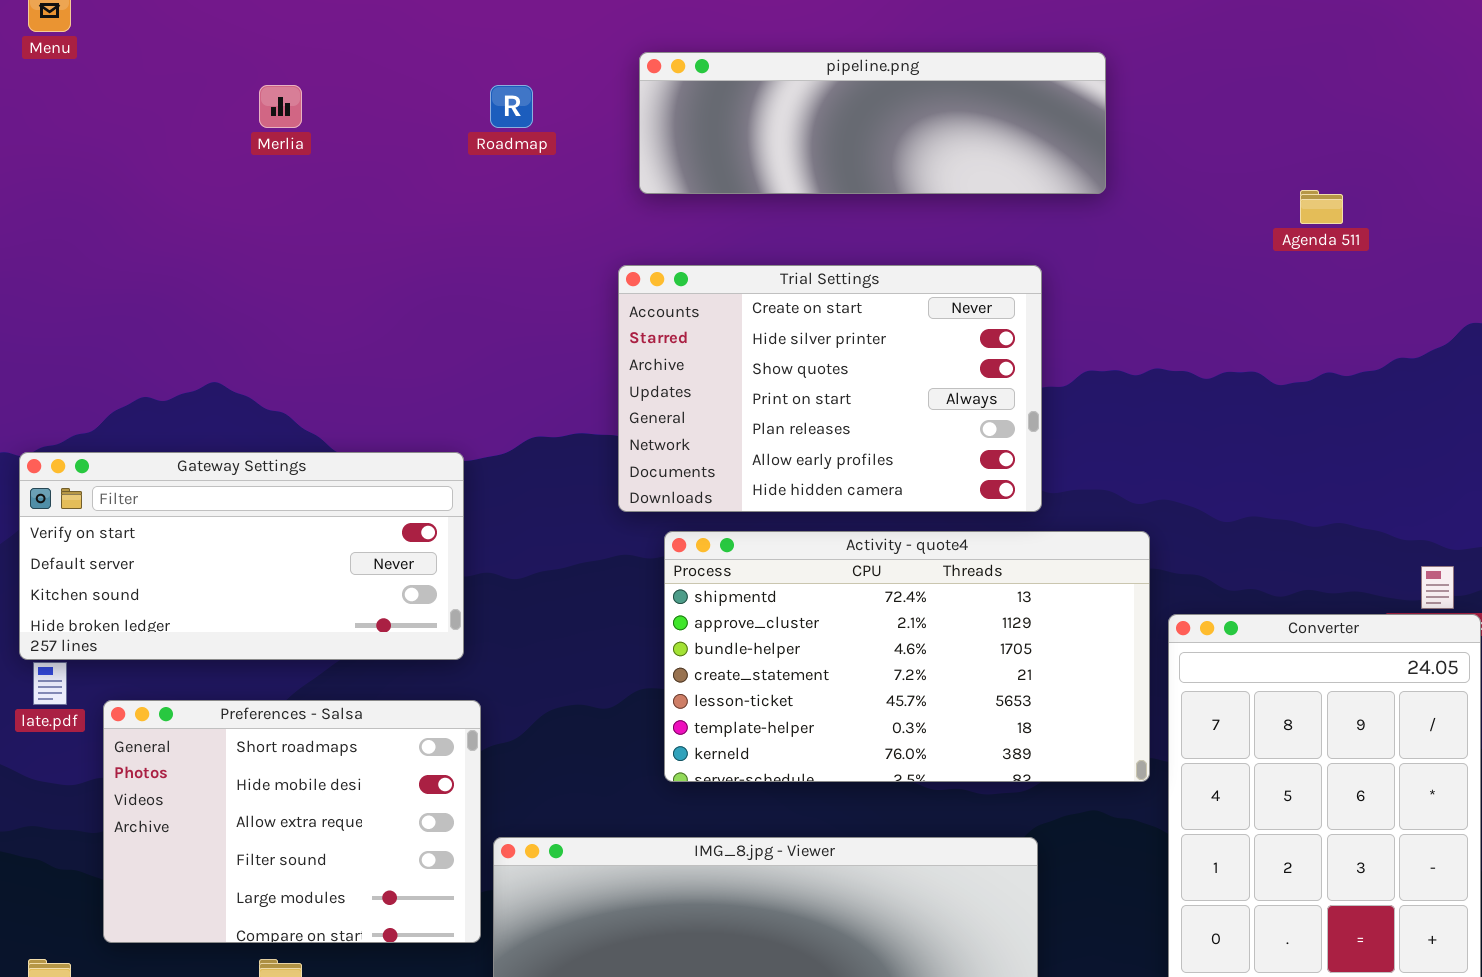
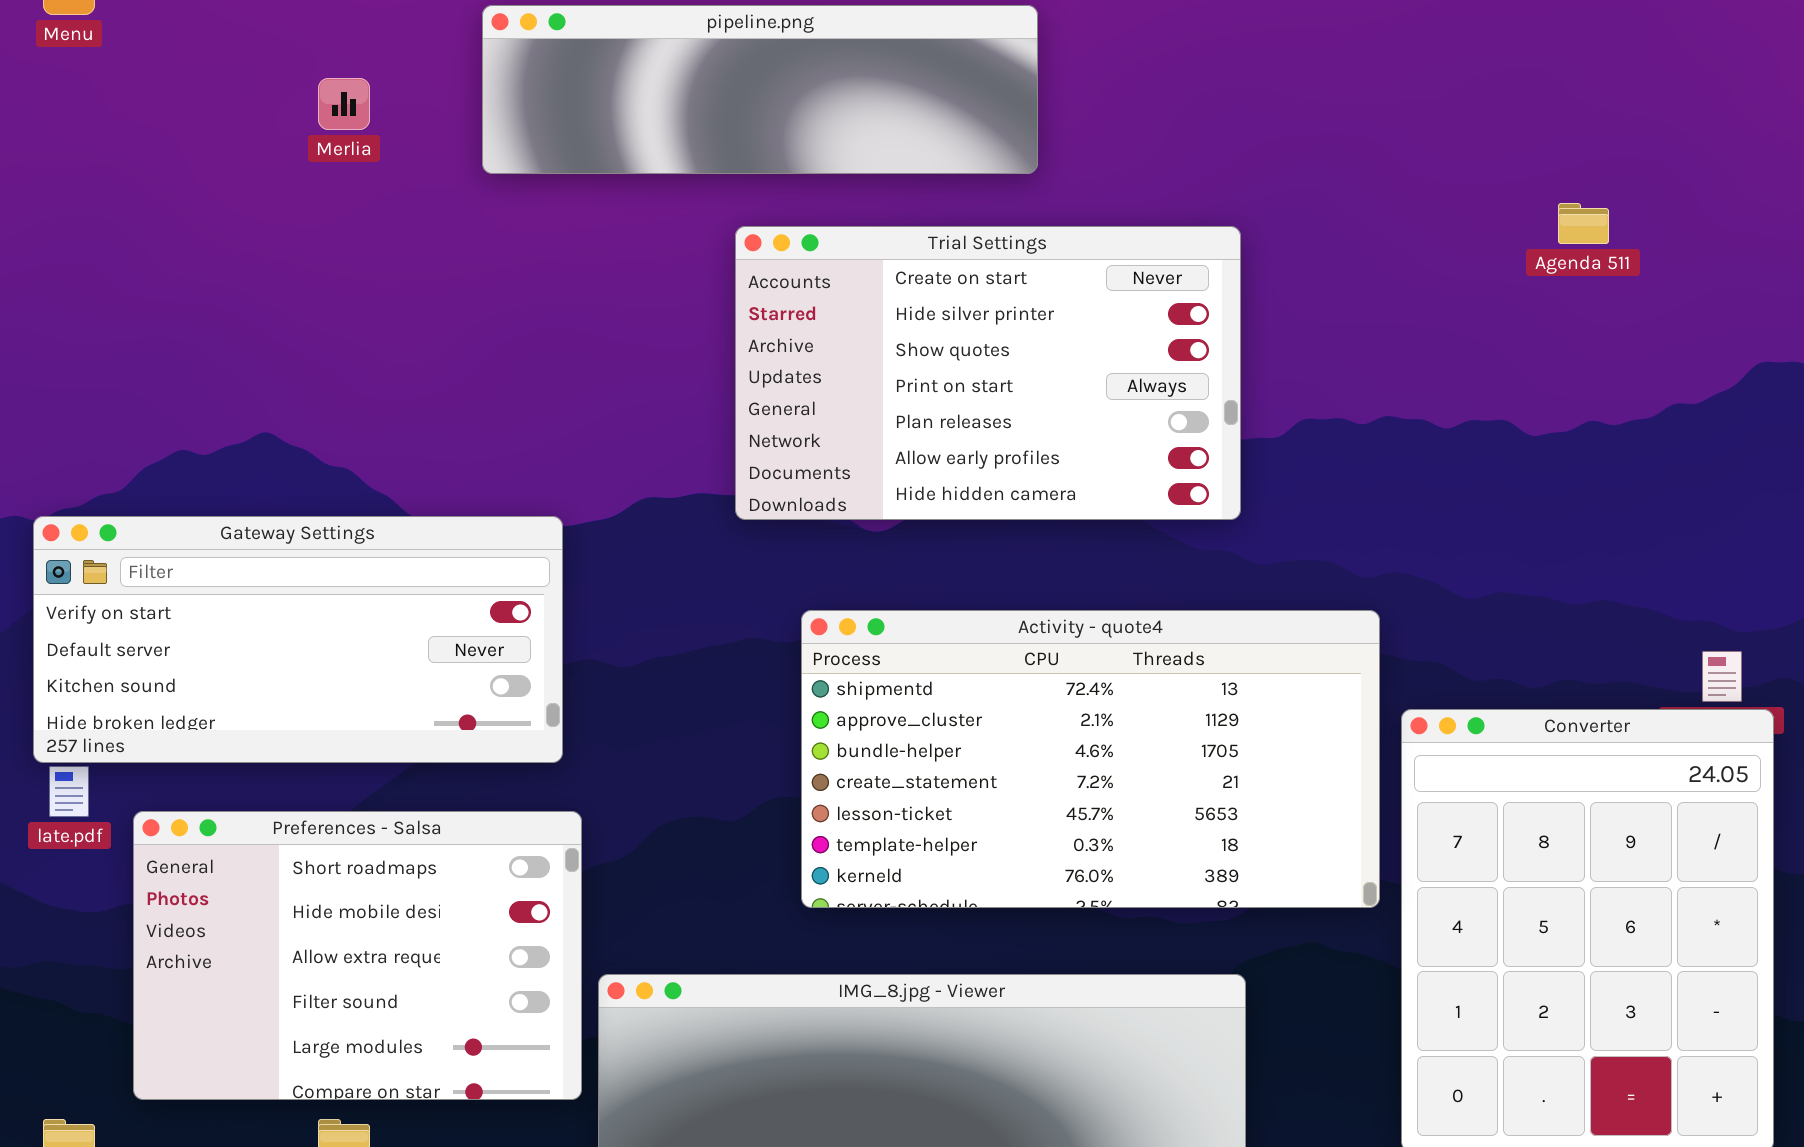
pipeline.png: [639,52,1106,194] -> [482,5,1038,174], moved
Trial Settings: [618,265,1042,512] -> [735,226,1241,520], moved

